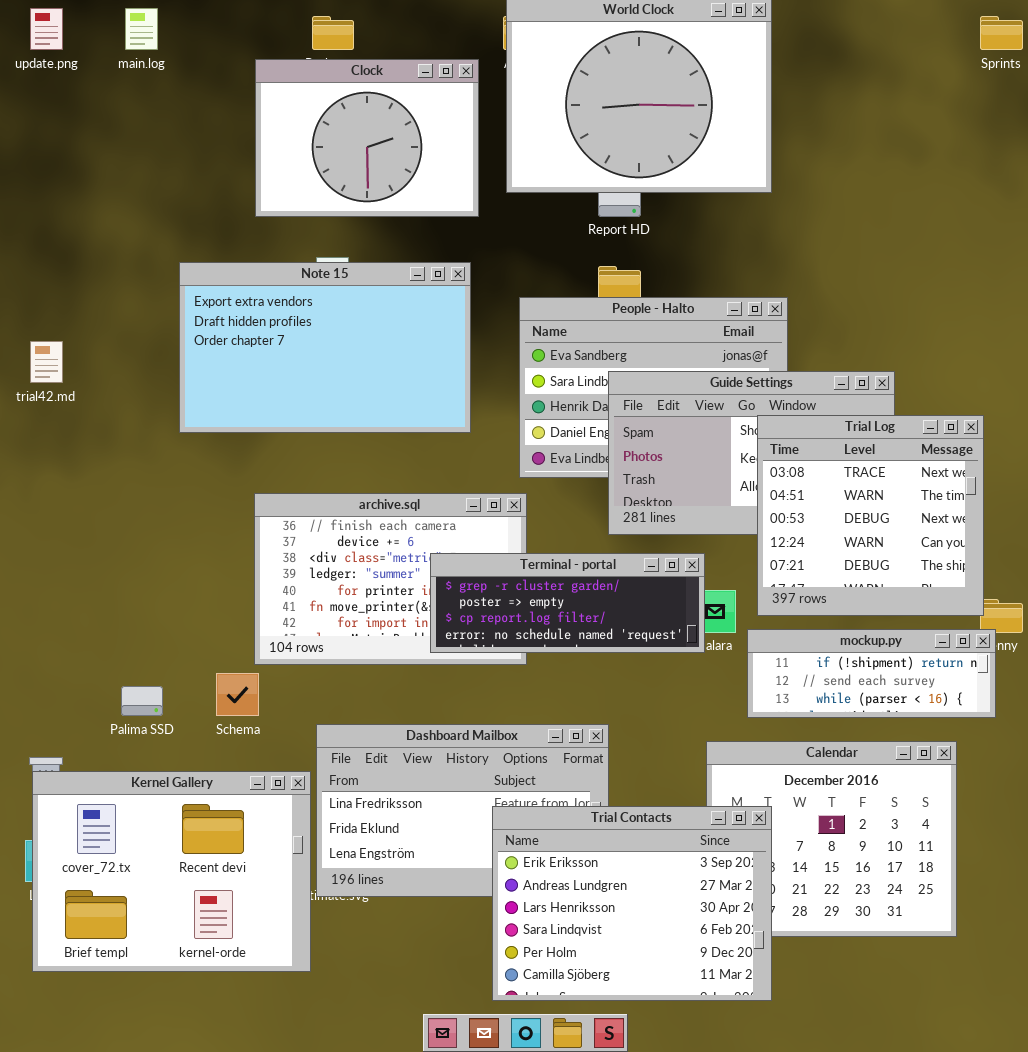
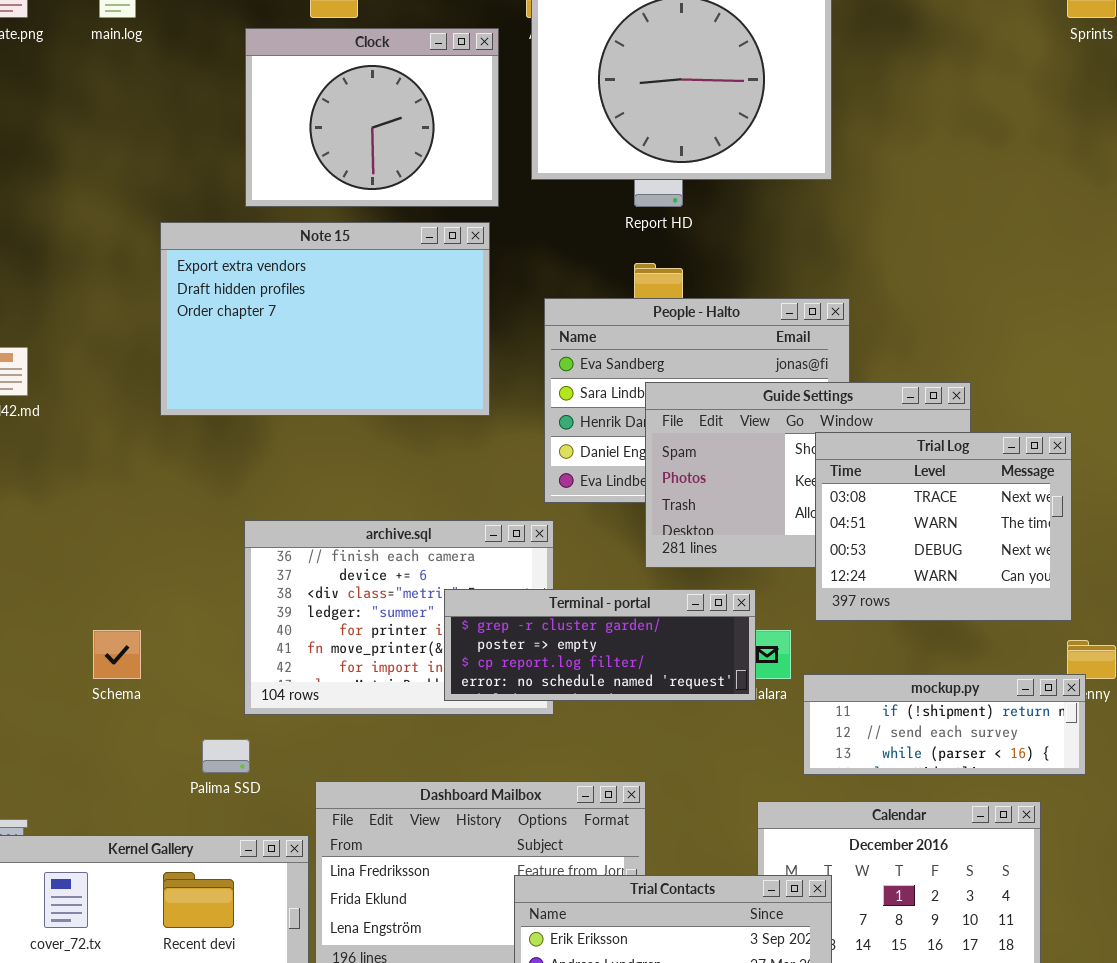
Note 15: [179,262,471,433] -> [160,222,490,416], moved
Trial Log: [757,415,984,616] -> [815,432,1072,621], resized
Schema: [216,673,259,716] -> [93,630,141,679], moved
Palima SSD: [121,686,163,716] -> [202,739,250,773], moved

